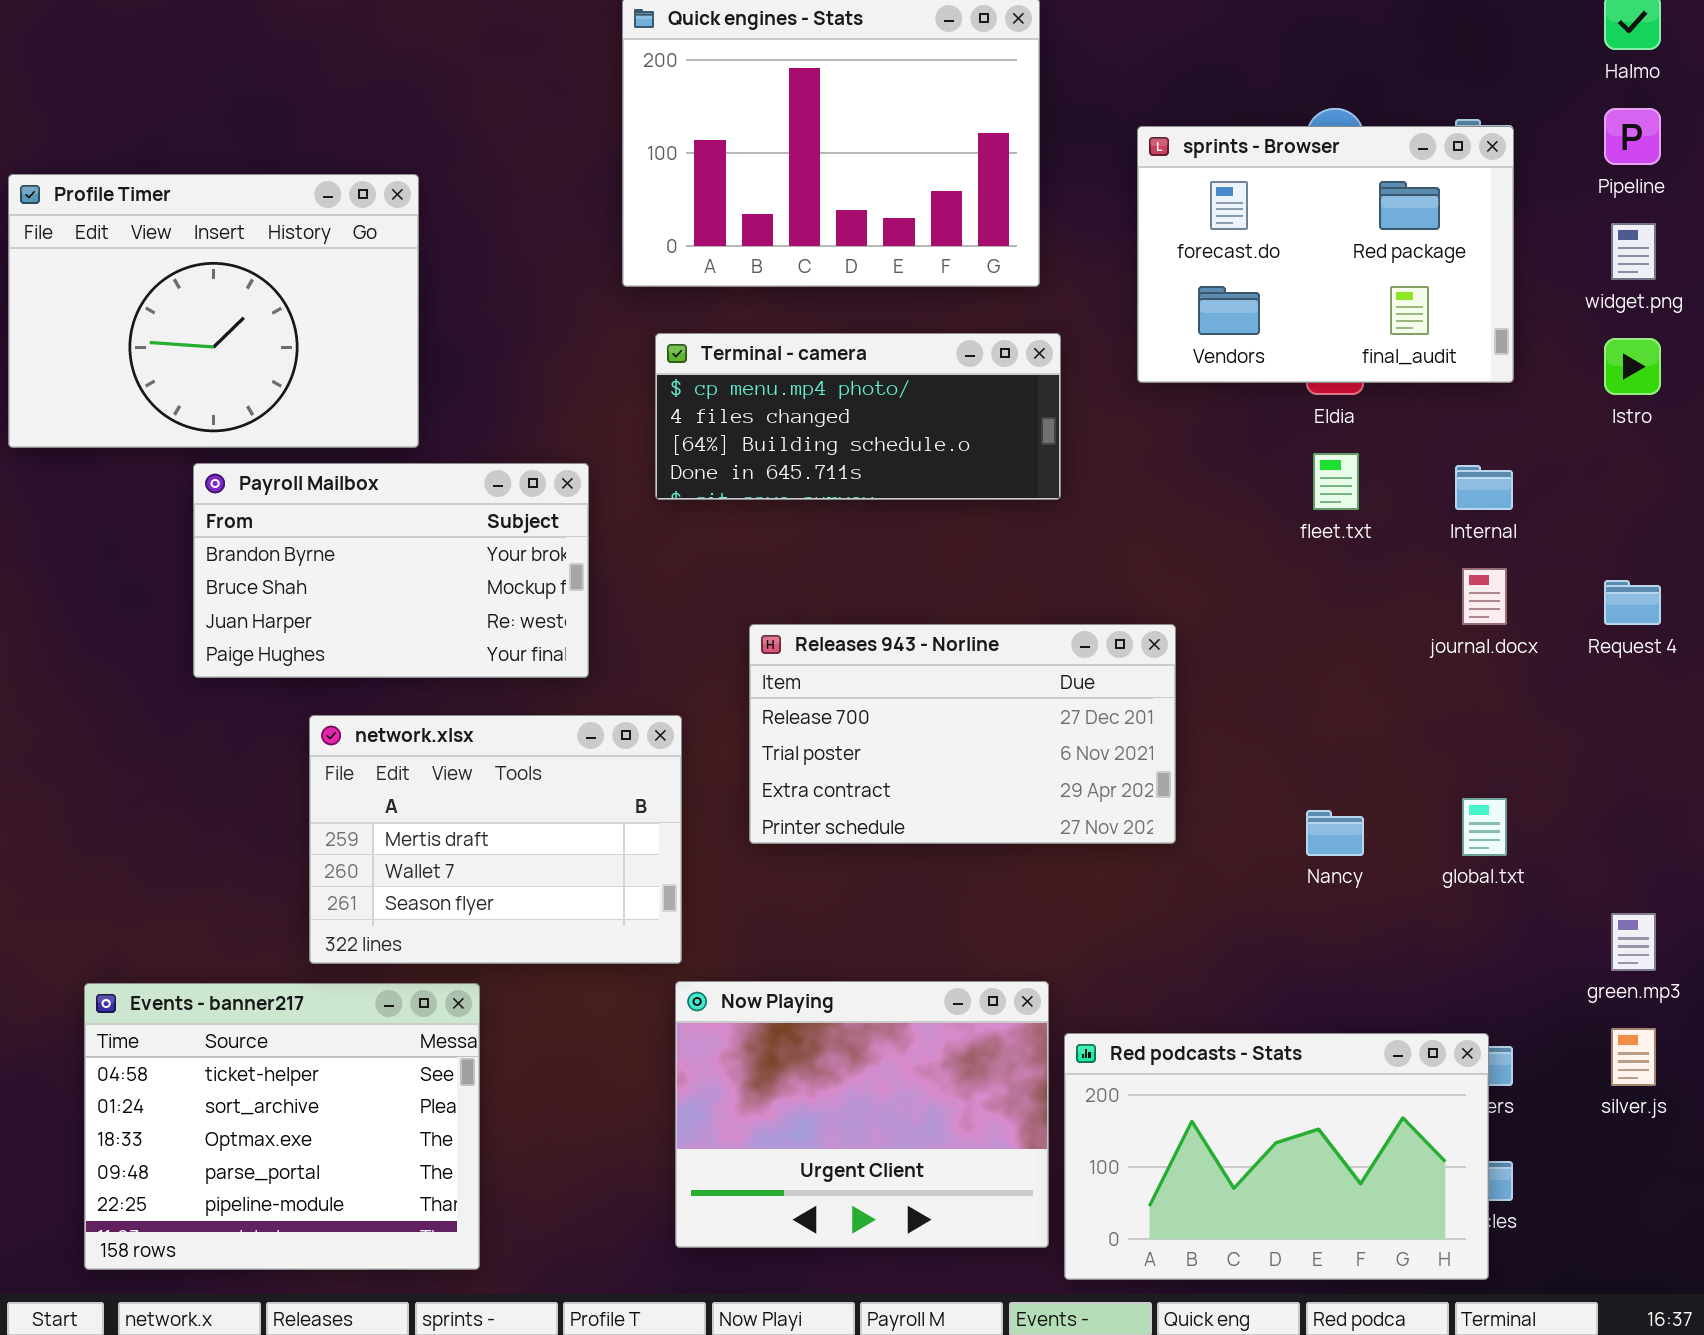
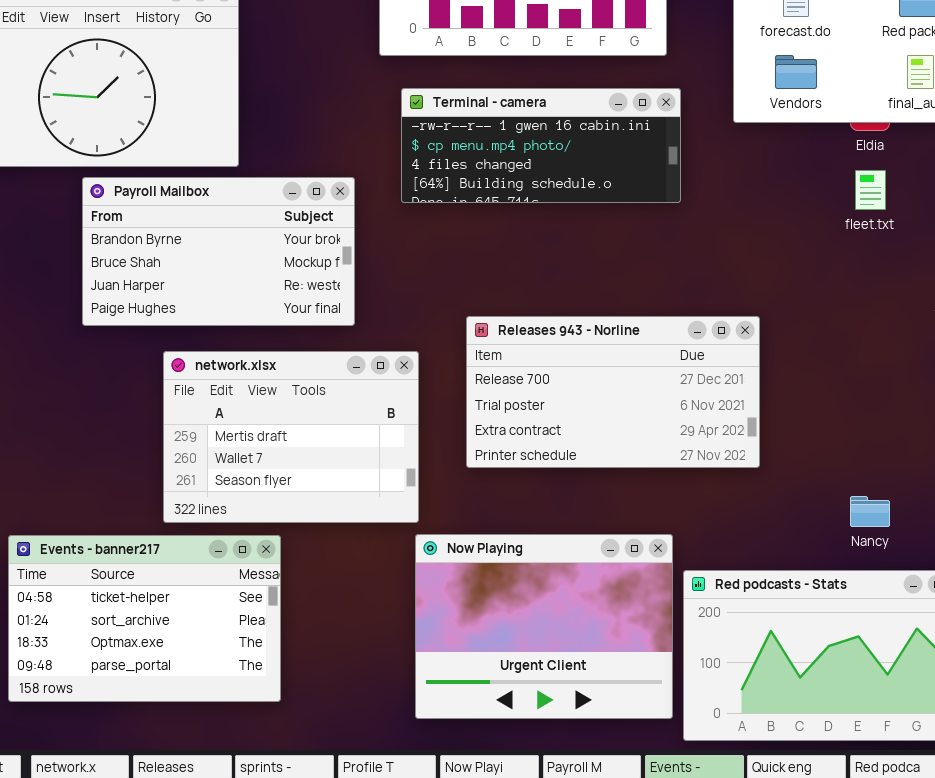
Terminal - camera: [655,333,1061,500] -> [401,88,681,203], scrolled up 1 row
Releases 943 - Norline: [749,624,1176,844] -> [466,316,760,468], moved
Nancy: [1306,810,1364,856] -> [850,496,890,527], moved
Events - banner217: [84,983,480,1270] -> [8,535,281,702], resized

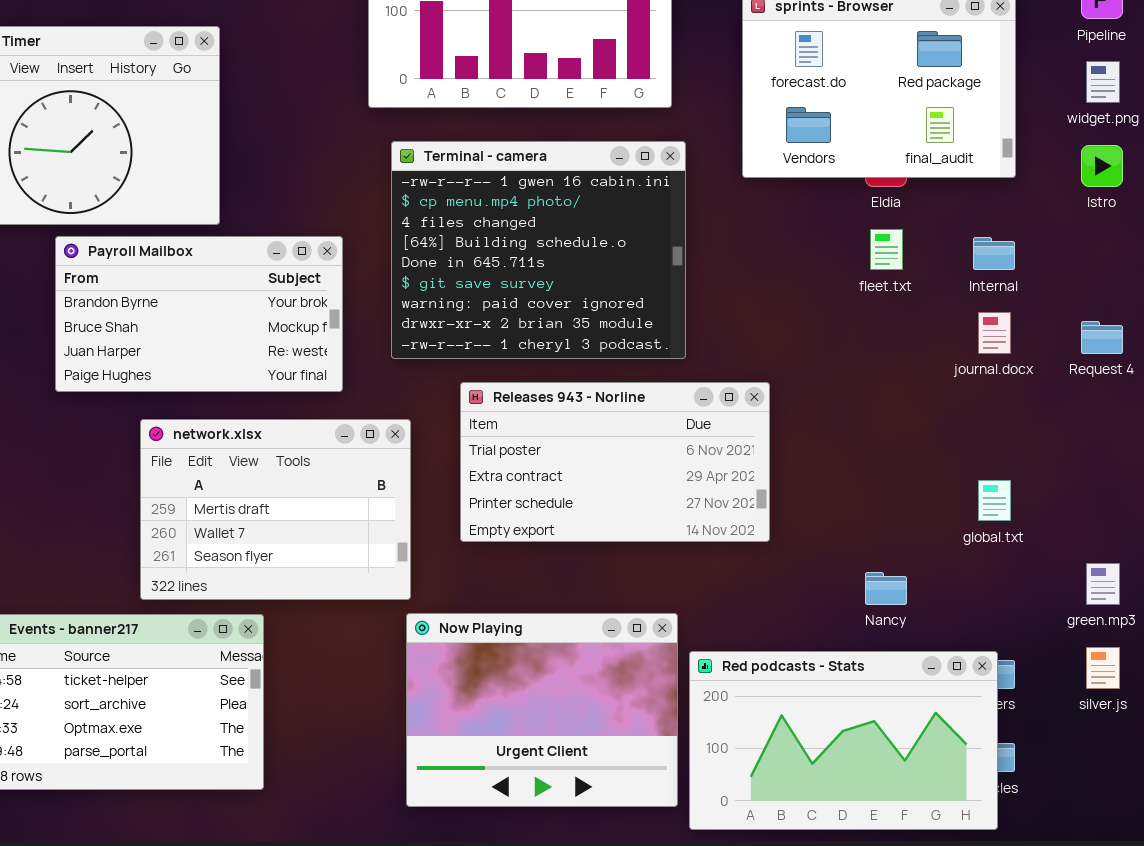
Terminal - camera: [401,88,681,203] -> [391,141,686,359], resized
Releases 943 - Norline: [466,316,760,468] -> [460,382,770,542], scrolled down 1 row

